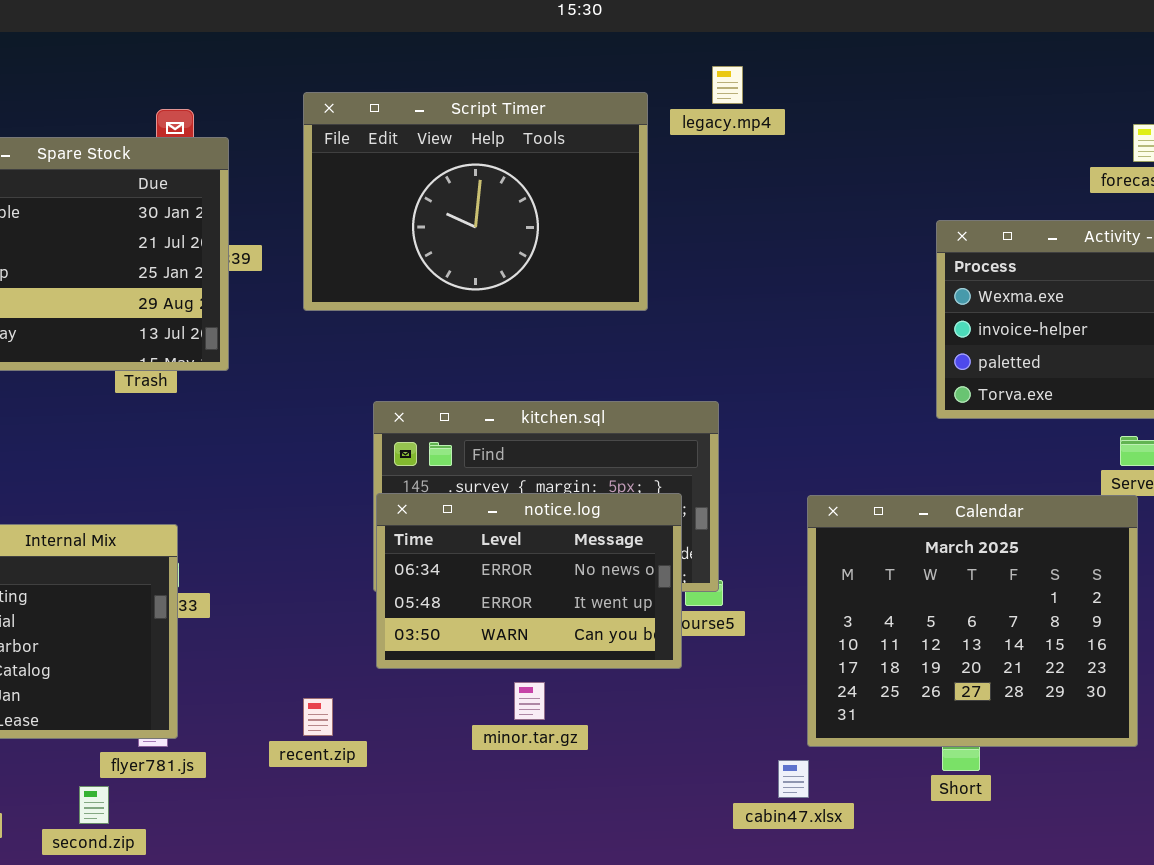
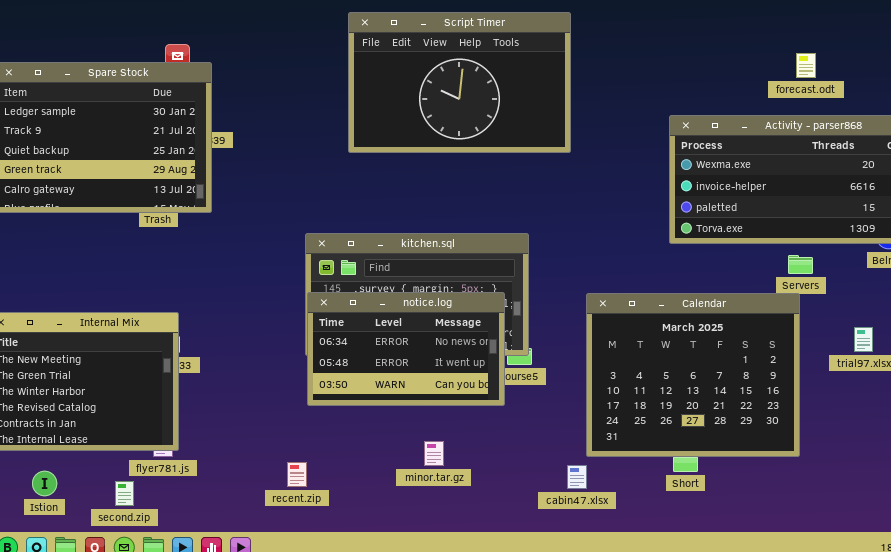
Script Timer: [303,92,648,311] -> [348,12,571,153], moved
minor.tar.gz: [514,682,545,720] -> [424,441,444,466], moved
recent.zip: [303,698,333,736] -> [287,462,307,487], moved

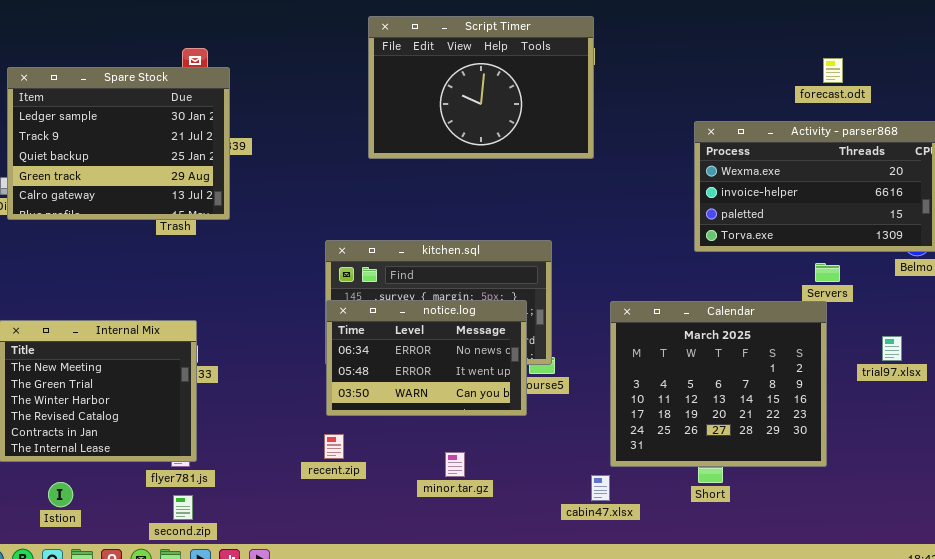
recent.zip: [287,462,307,487] -> [324,434,344,459], moved
second.zip: [115,481,134,506] -> [173,495,193,520], moved

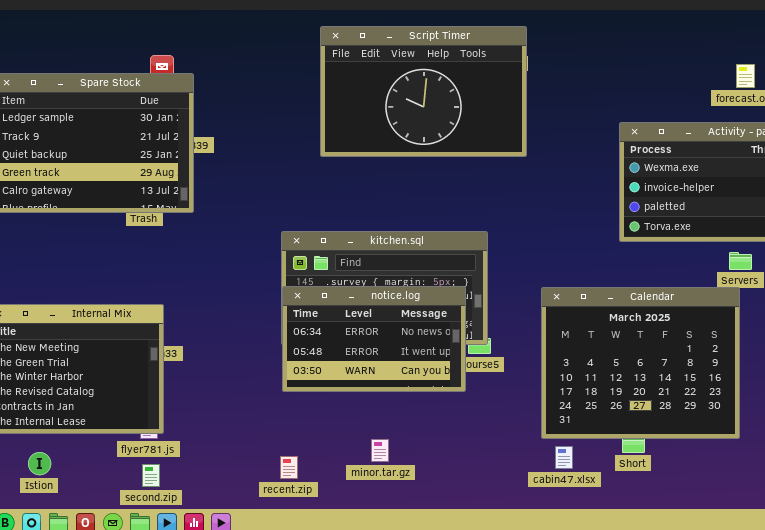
recent.zip: [324,434,344,459] -> [280,456,298,479], moved
minor.tar.gz: [445,452,465,477] -> [371,439,389,462], moved
cabin47.xlsx: [591,475,610,501] -> [555,446,573,469], moved

